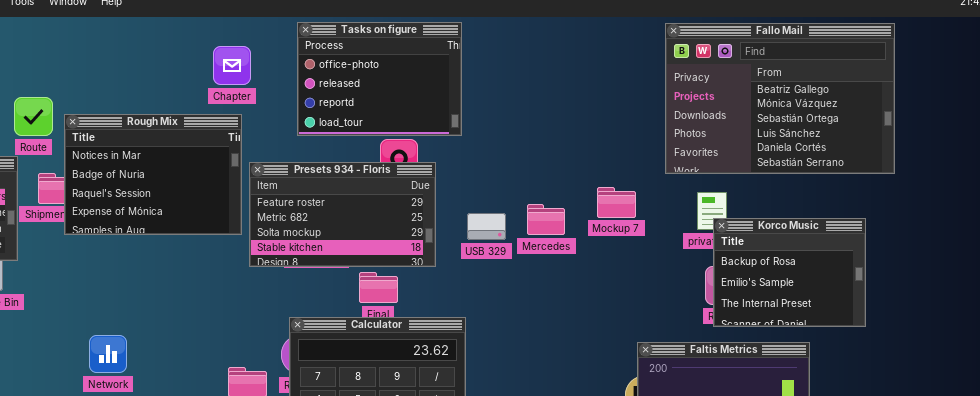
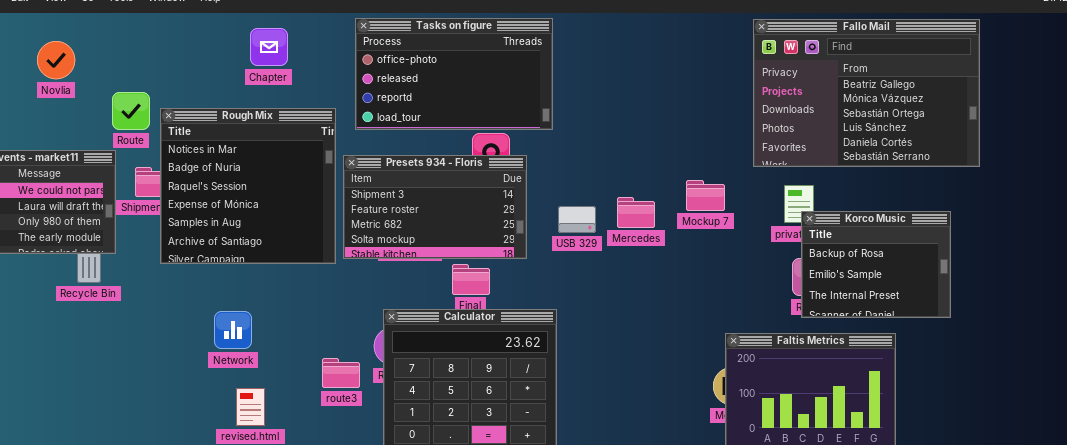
Tasks on figure: [297,22,462,136] -> [355,18,553,130], resized
Chapter: [213,46,251,85] -> [250,28,288,66], moved
Rough Mix: [64,114,242,235] -> [160,108,336,264], resized
Presets 934 - Floris: [249,162,436,267] -> [343,155,527,259], scrolled up 1 row
Network: [89,335,127,373] -> [214,311,252,349], moved

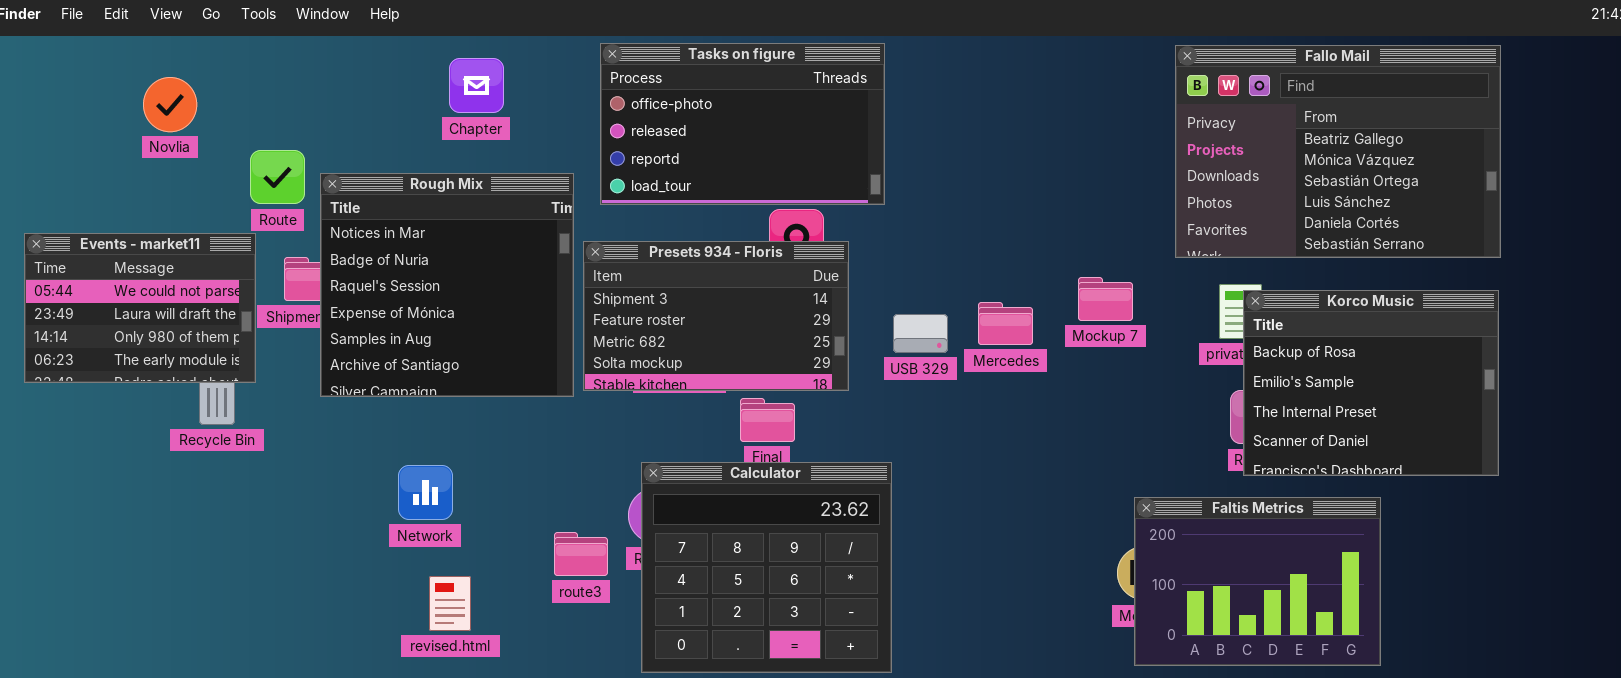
Korco Music: [801,211,951,318] -> [1243,290,1499,476], resized

